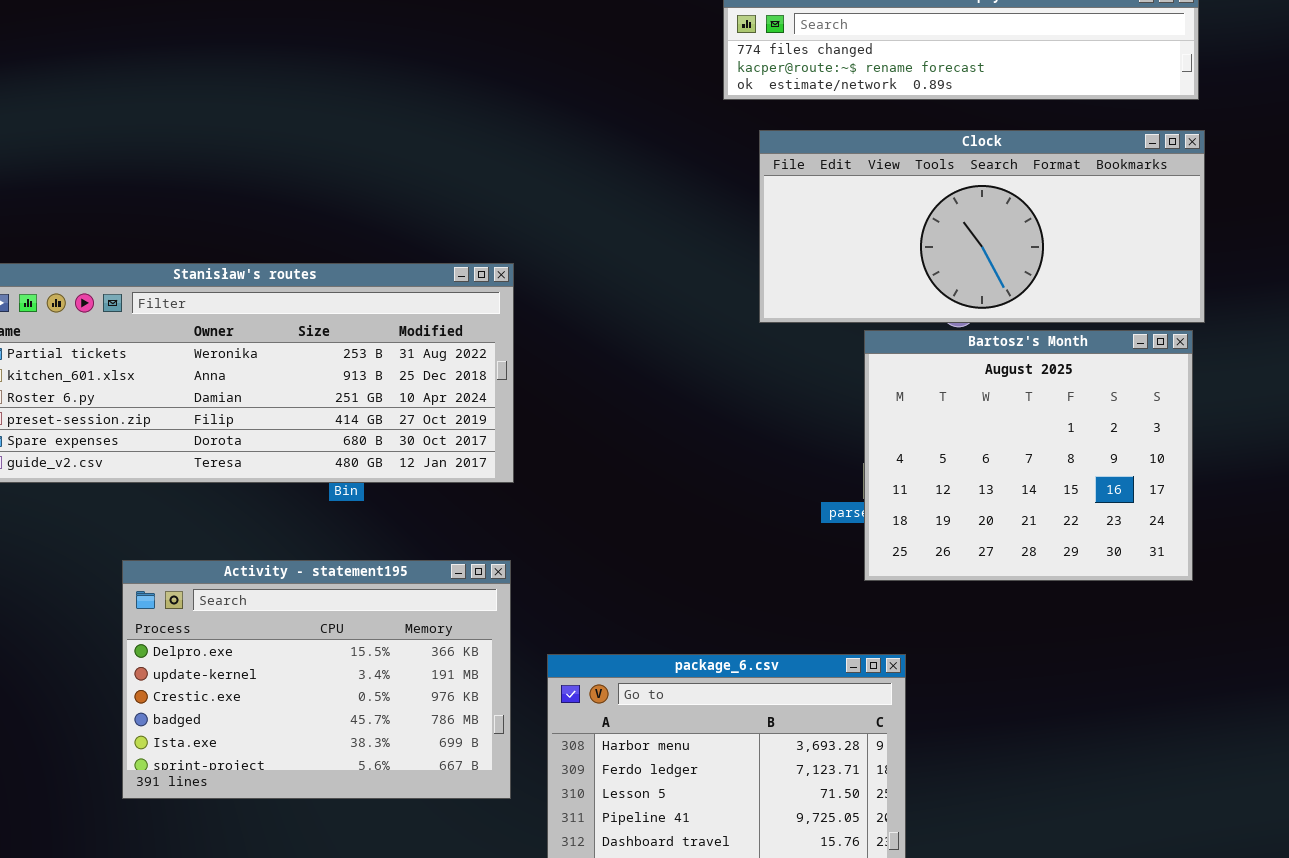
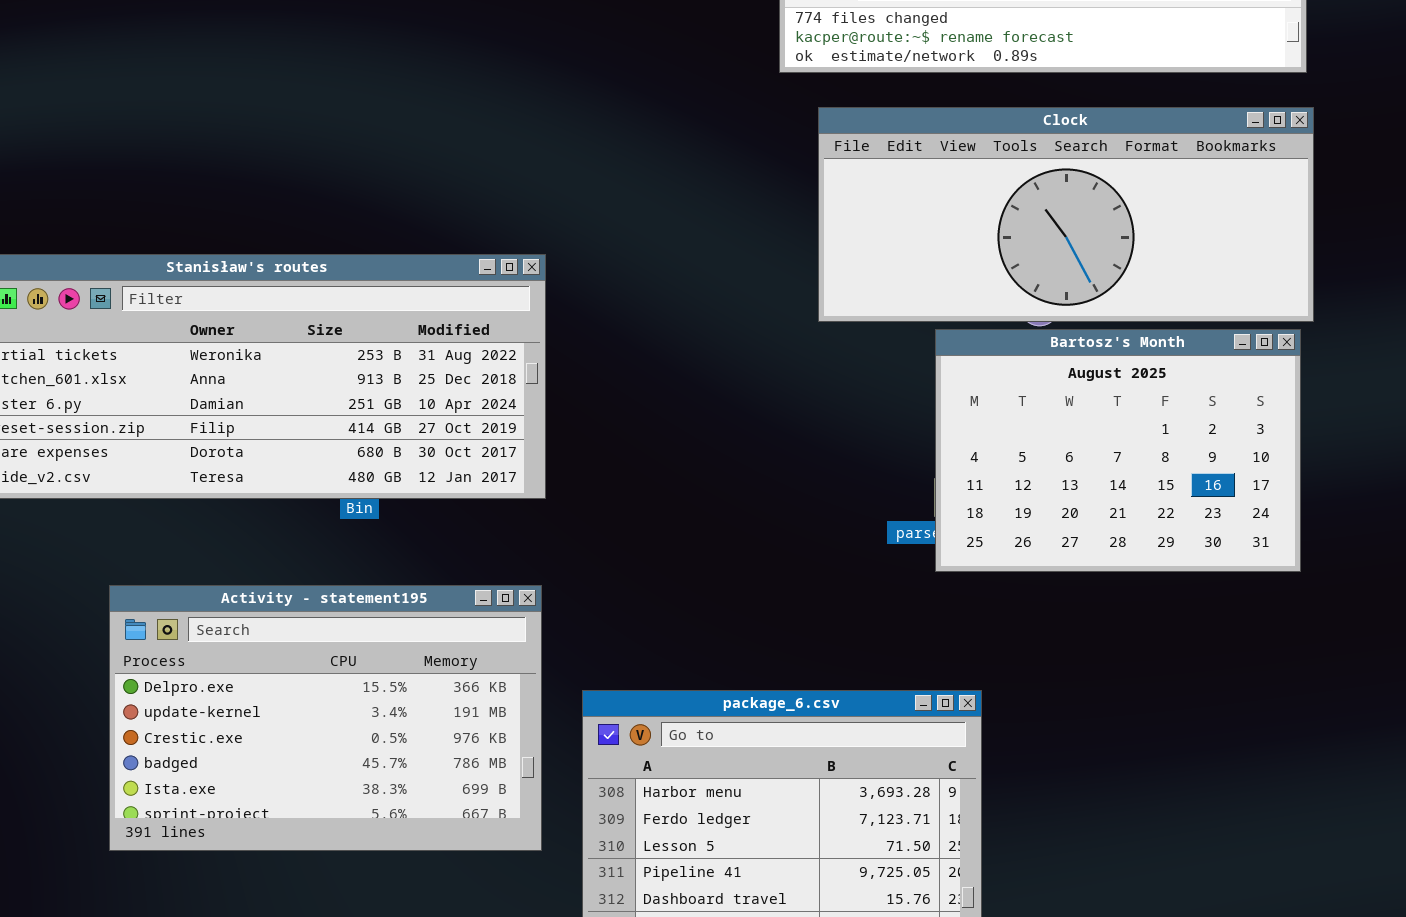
Bartosz's Month: [864,330,1193,581] -> [935,329,1301,572], resized

